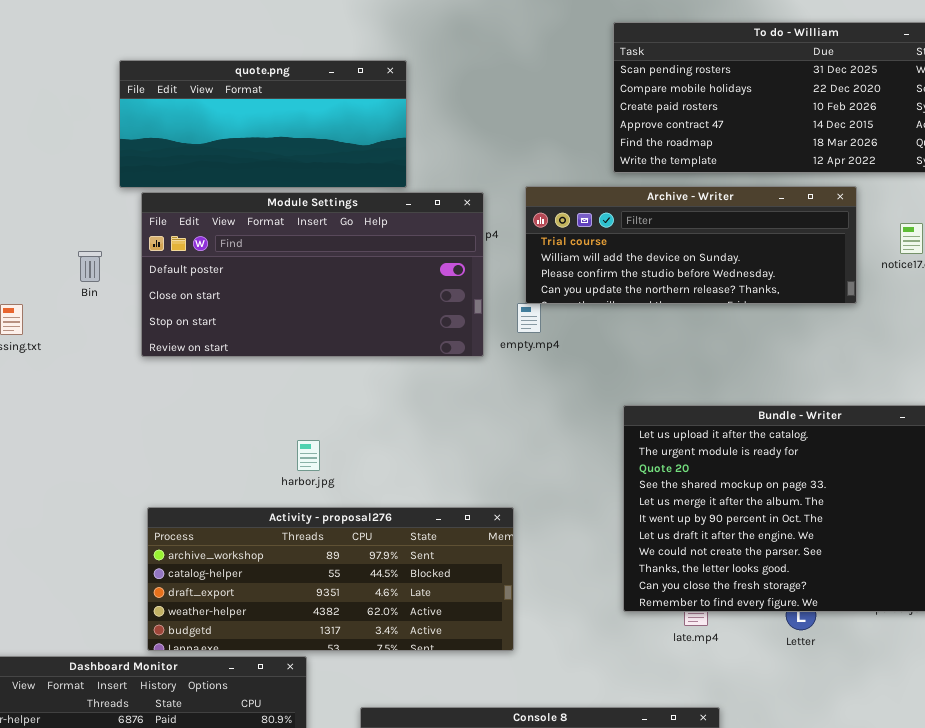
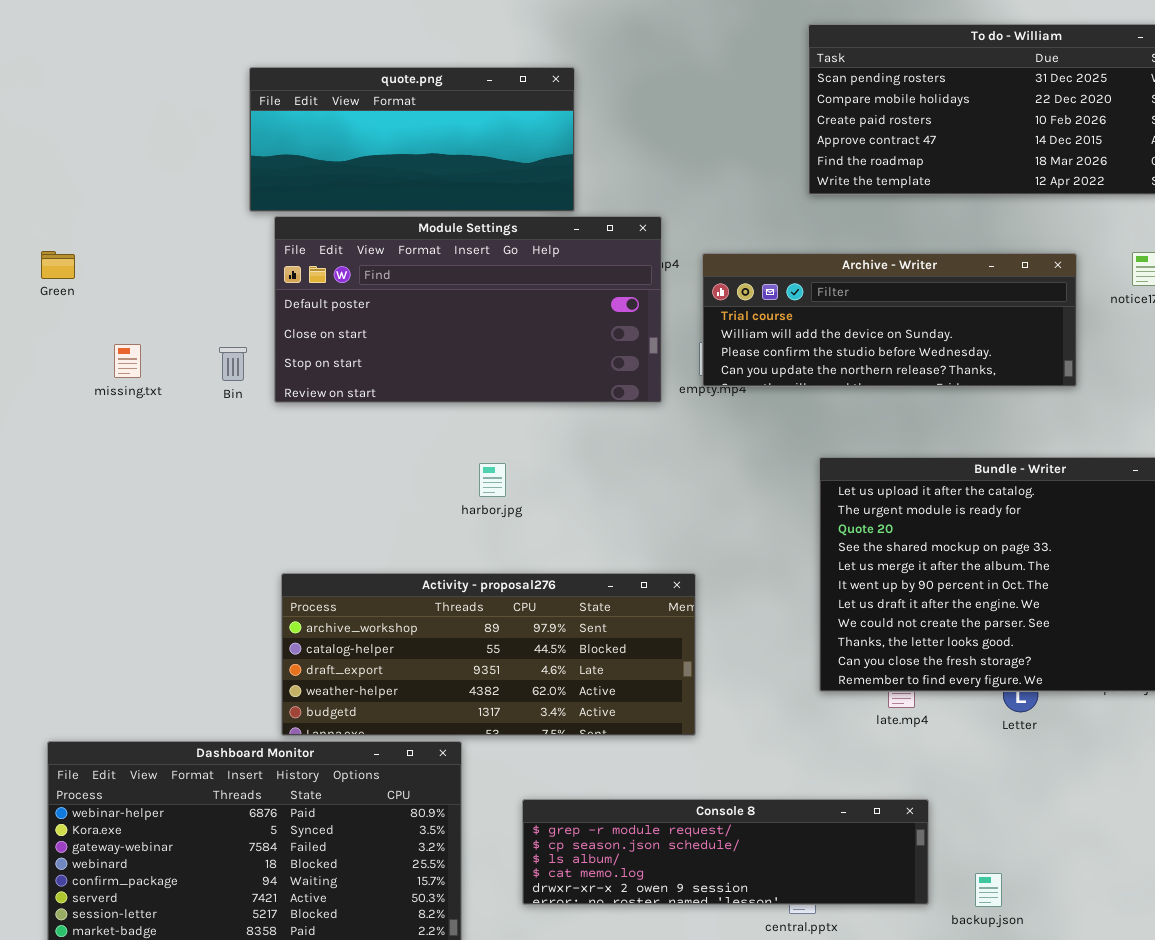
Archive - Writer: [525,186,857,304] -> [702,253,1077,387], moved
Bin: [78,251,102,282] -> [219,347,247,381], moved
harbor.jpg: [297,440,320,471] -> [479,463,506,497], moved

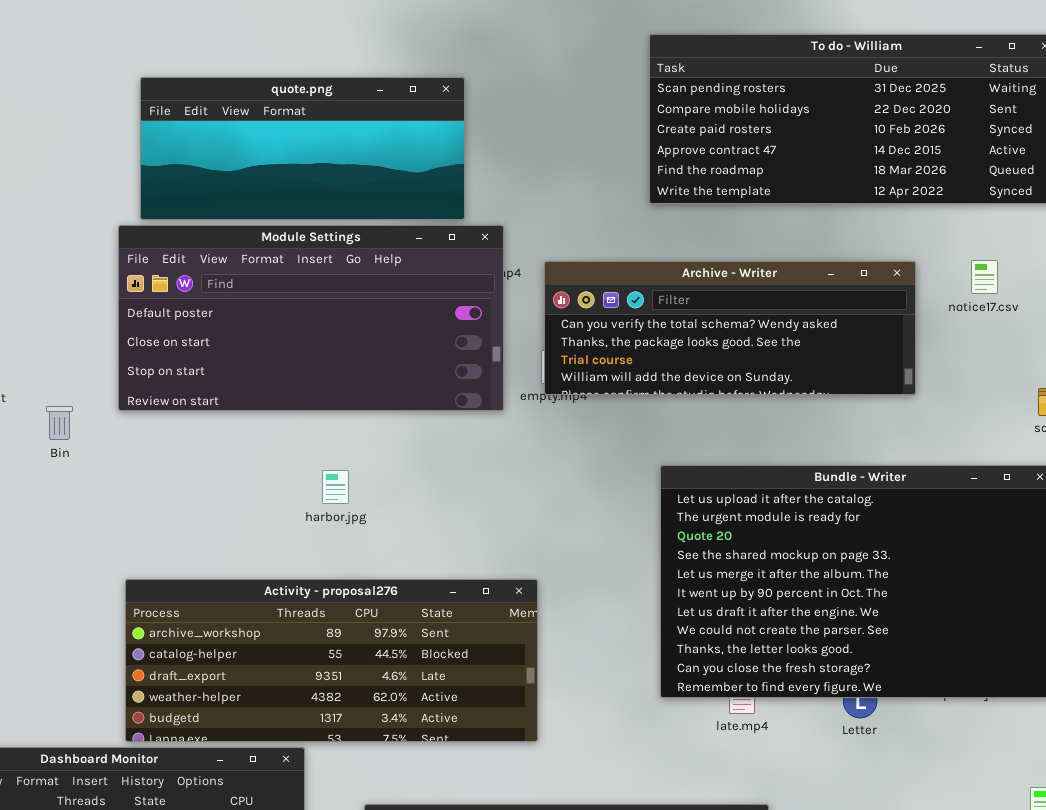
quote.png: [249,67,575,212] -> [140,77,465,220], moved
Archive - Writer: [702,253,1077,387] -> [544,261,916,395], scrolled up 2 rows
Bin: [219,347,247,381] -> [46,406,73,440], moved

